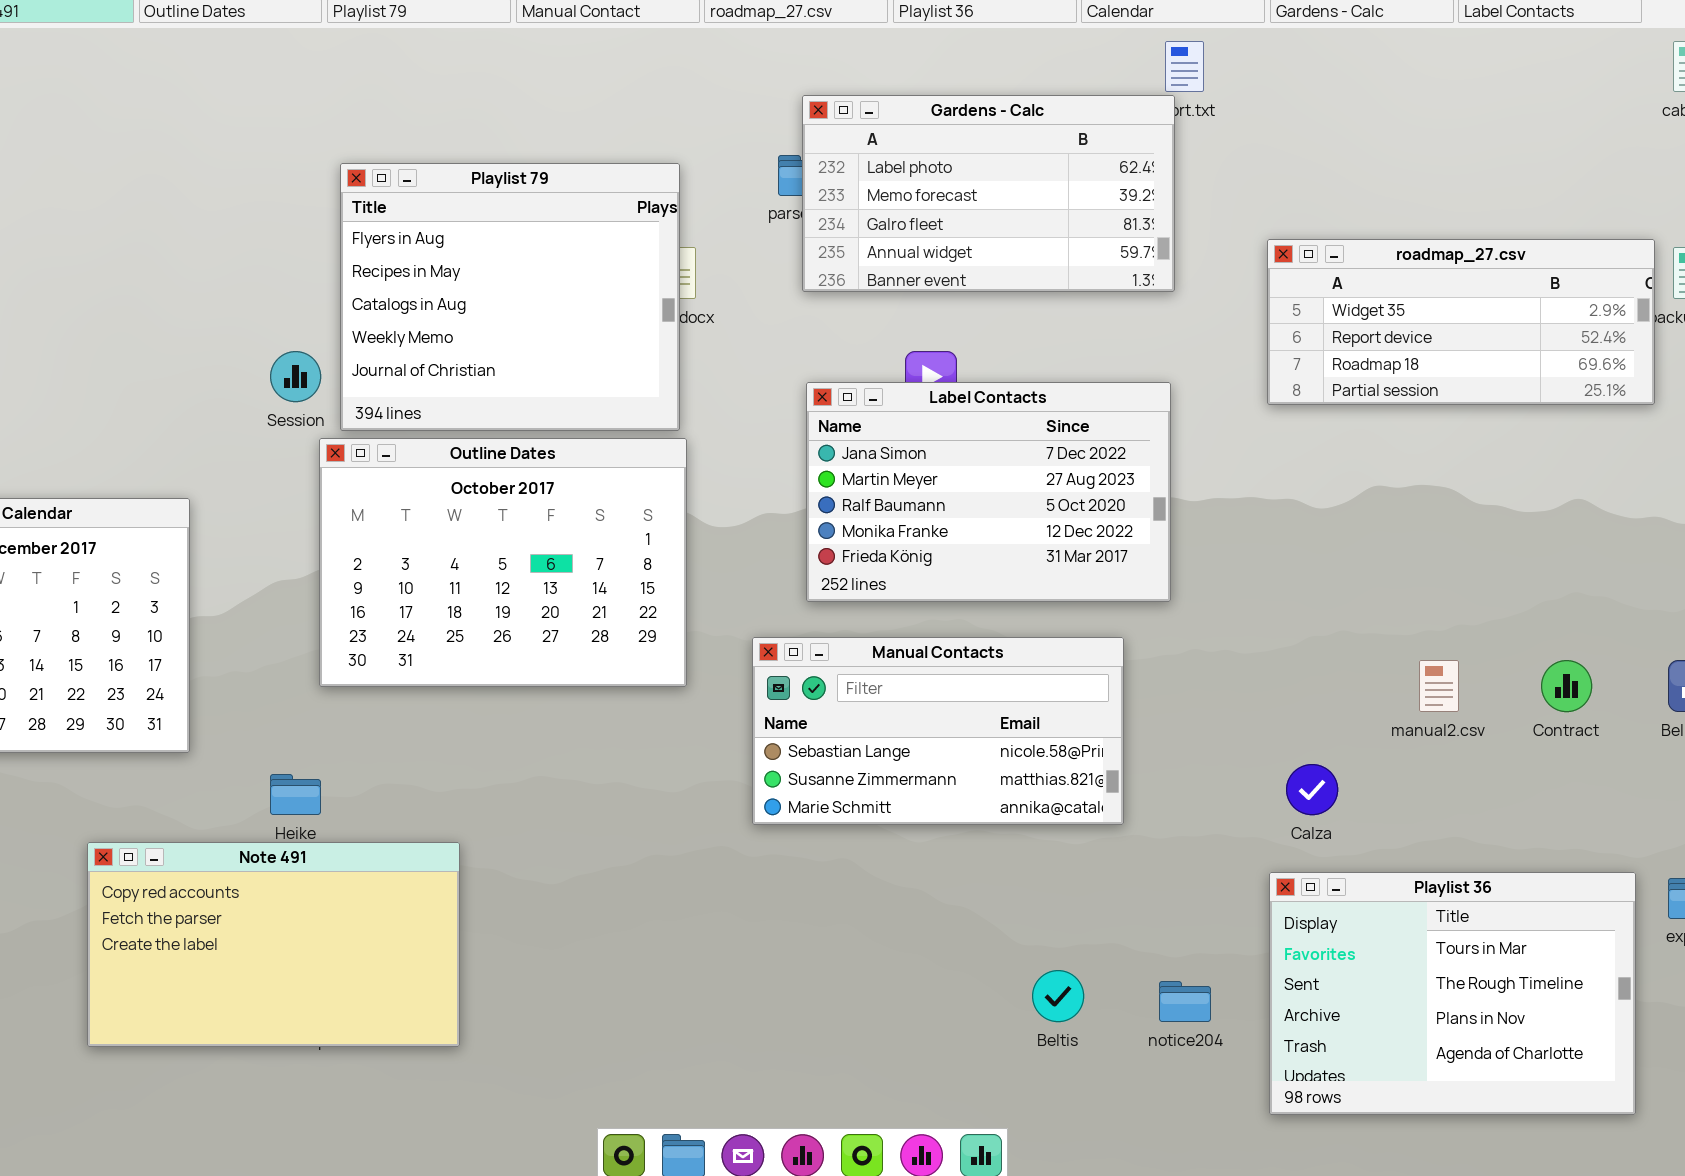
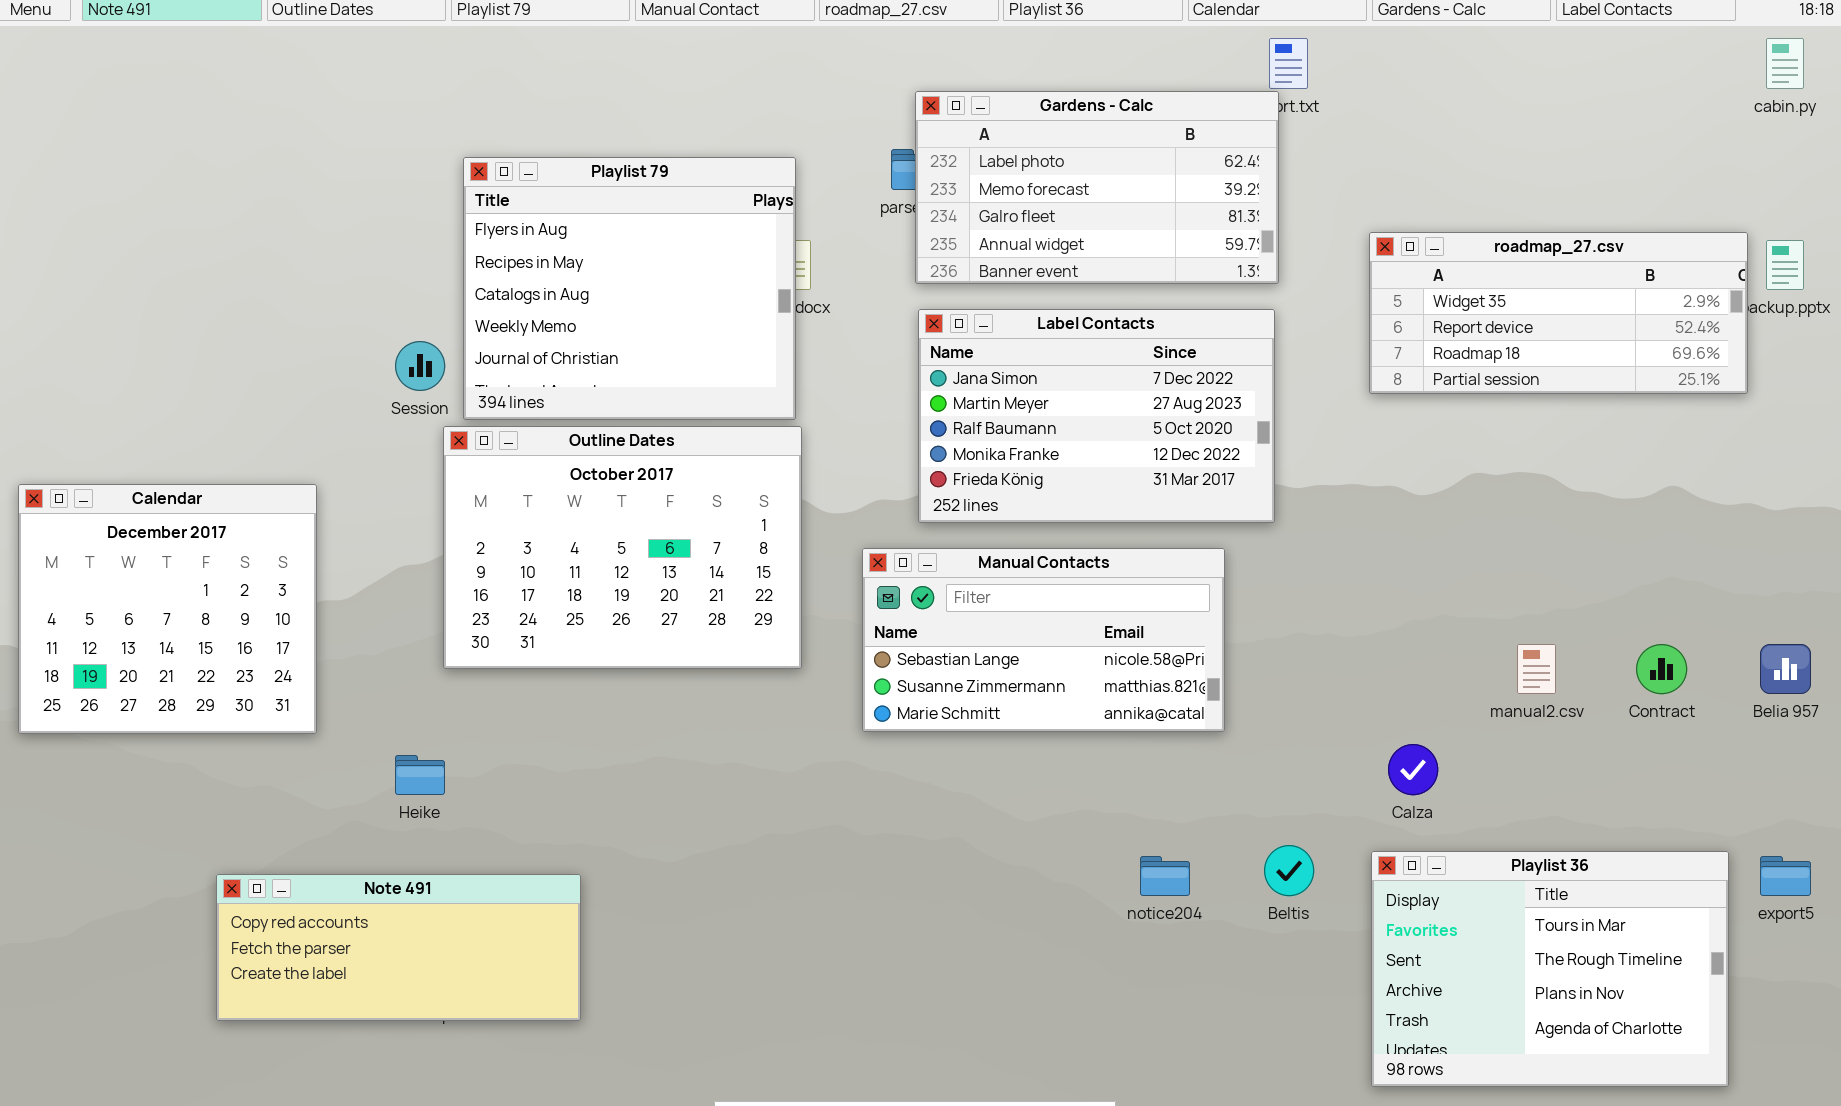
Label Contacts: [806,382,1171,602] -> [918,309,1275,523], moved
Manual Contacts: [752,637,1124,825] -> [862,548,1225,732], moved
Note 491: [87,842,460,1047] -> [216,874,581,1021], resized
Beltis: [1032,970,1084,1022] -> [1264,845,1314,896], moved
notice204: [1159,981,1211,1022] -> [1140,856,1190,896], moved

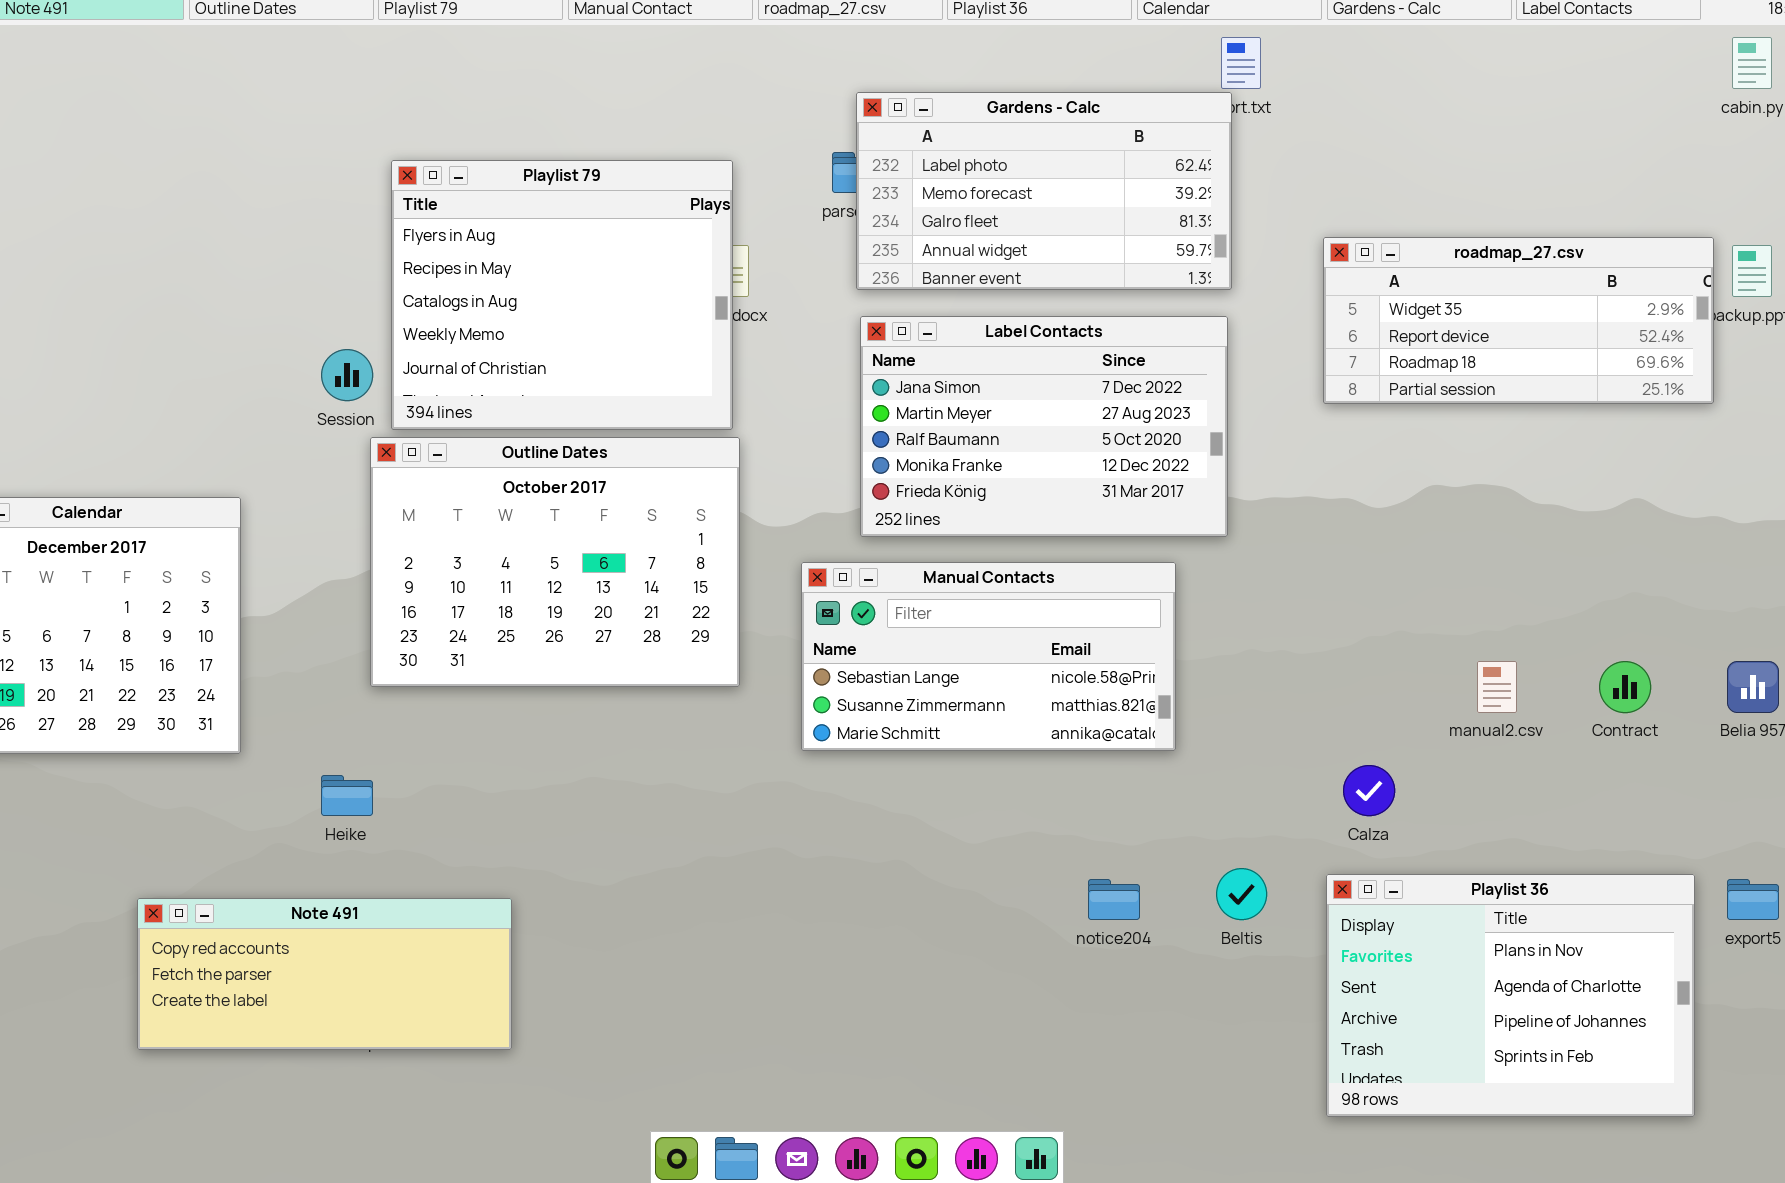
Playlist 36: [1371,851,1729,1087] -> [1326,874,1695,1117], scrolled down 2 rows

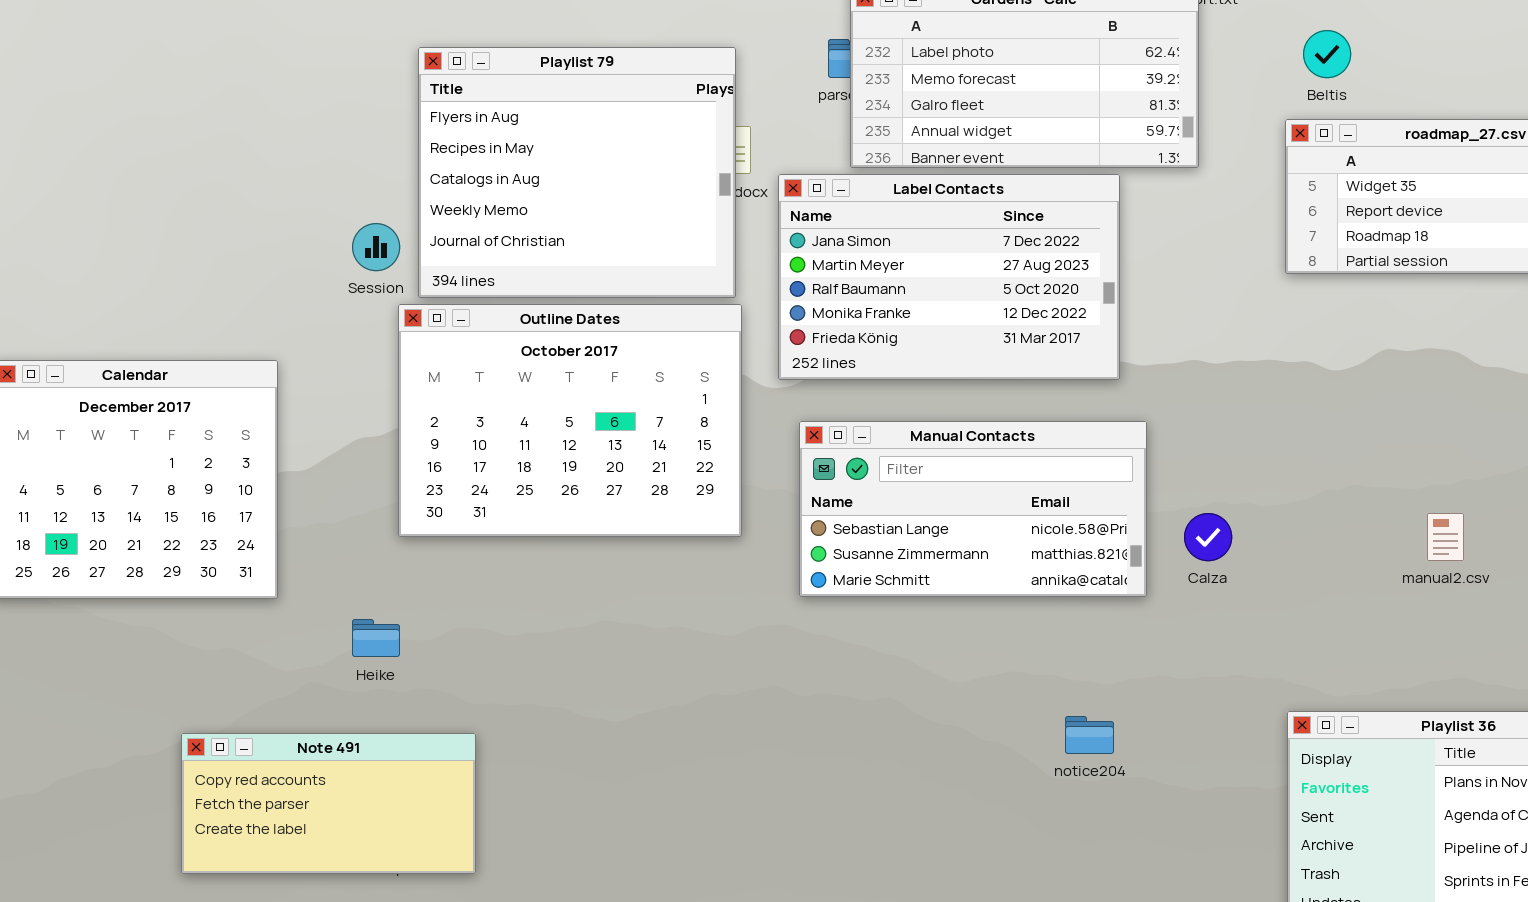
Label Contacts: [860,316,1228,537] -> [778,174,1120,380], moved
Calza: [1343,765,1395,816] -> [1184,513,1232,561], moved
Beltis: [1216,868,1267,920] -> [1303,30,1351,78], moved
Note 491: [137,898,512,1050] -> [181,733,476,874], resized

